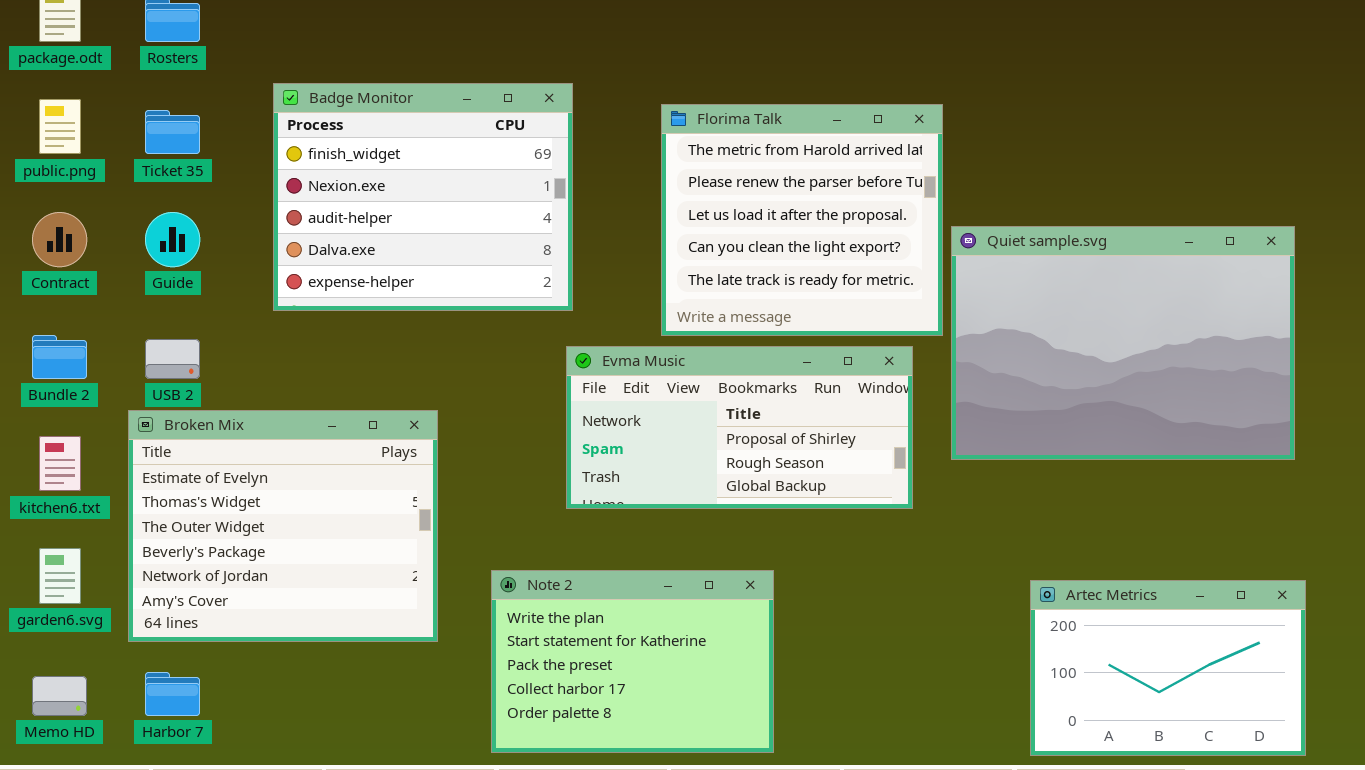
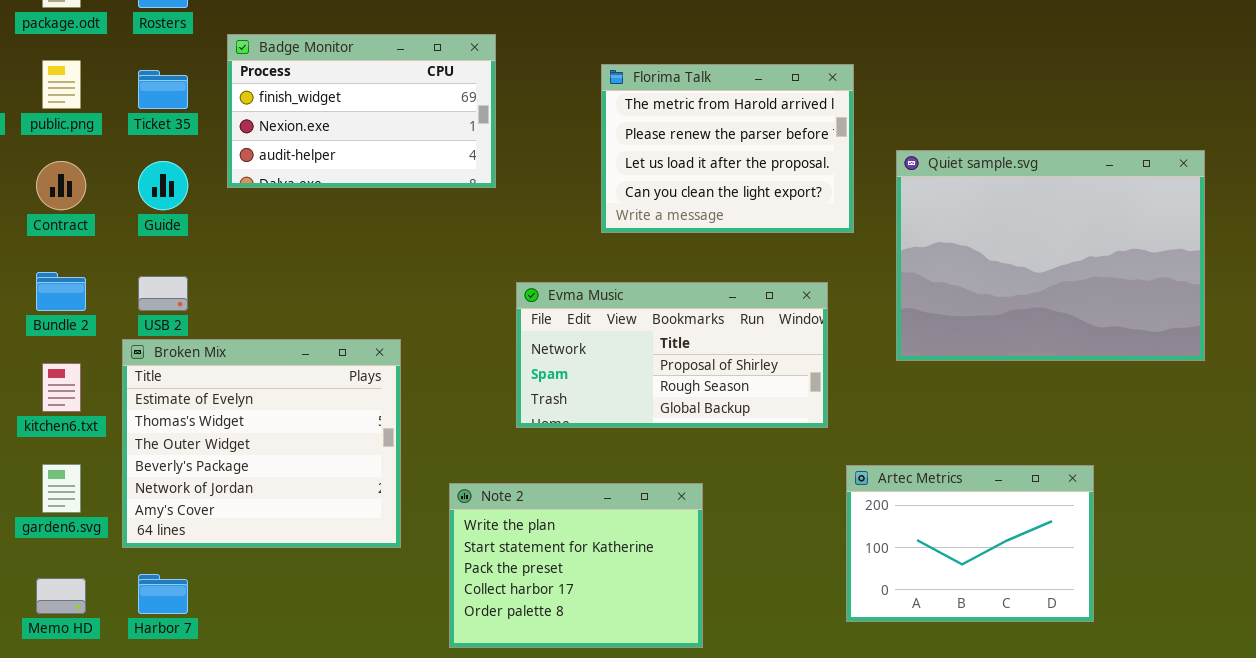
Badge Monitor: [273,83,573,311] -> [227,34,496,188], moved, resized
Florima Talk: [661,104,943,336] -> [601,64,854,233], resized
Quiet sample.svg: [951,226,1295,460] -> [896,150,1205,361], moved
Artec Metrics: [1030,580,1306,756] -> [846,465,1094,622], moved

